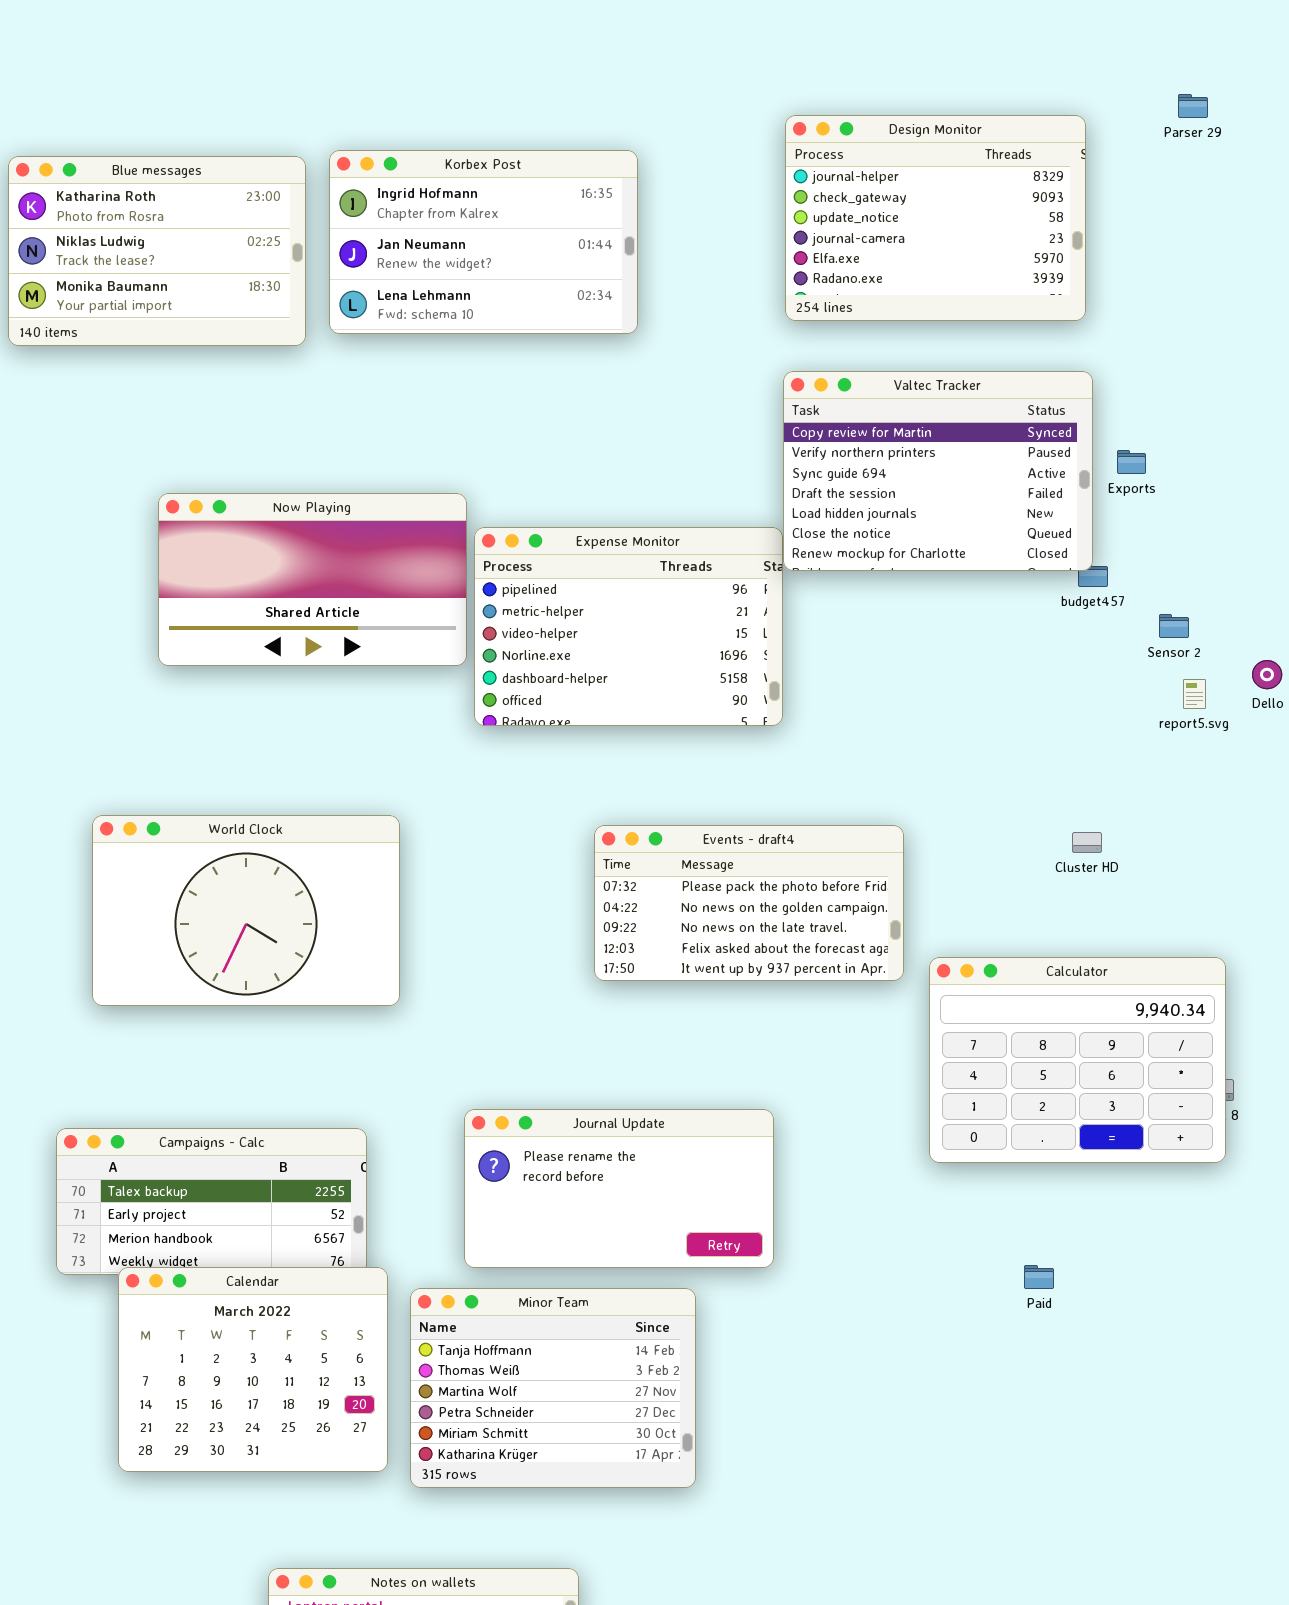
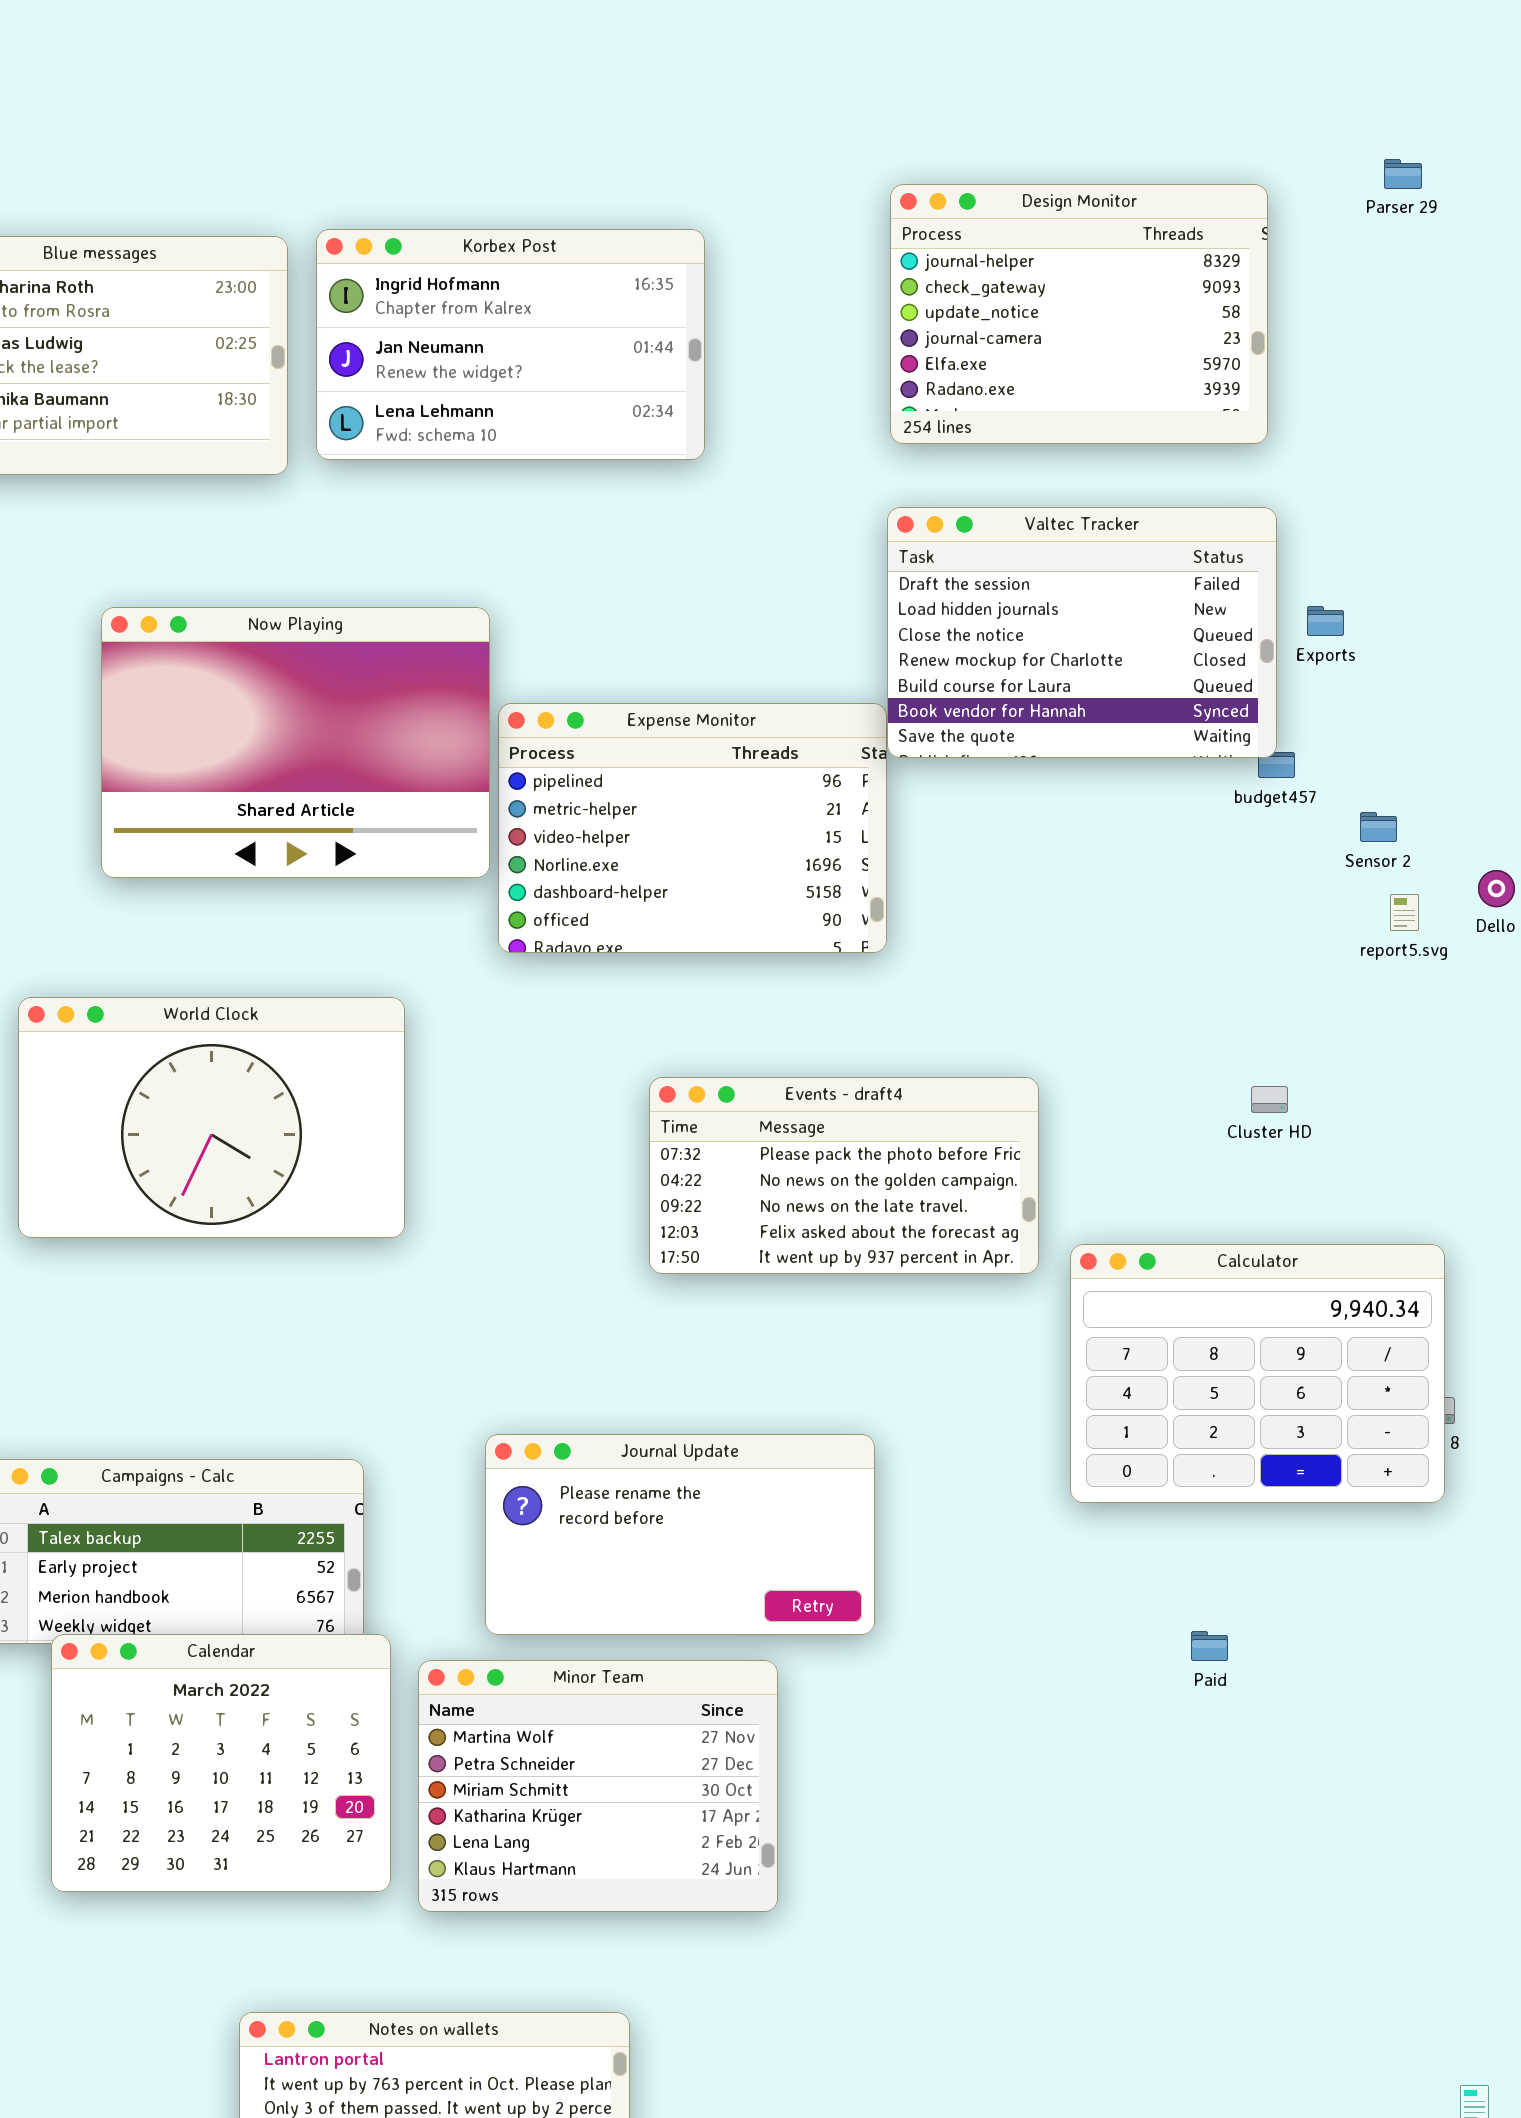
Valtec Tracker: [783,371,1093,571] -> [887,507,1277,758], scrolled down 3 rows
Now Playing: [158,493,467,666] -> [101,607,490,878], resized
World Clock: [92,815,400,1006] -> [18,997,405,1238], moved
Minor Team: [410,1288,696,1488] -> [418,1660,778,1912], scrolled down 2 rows

